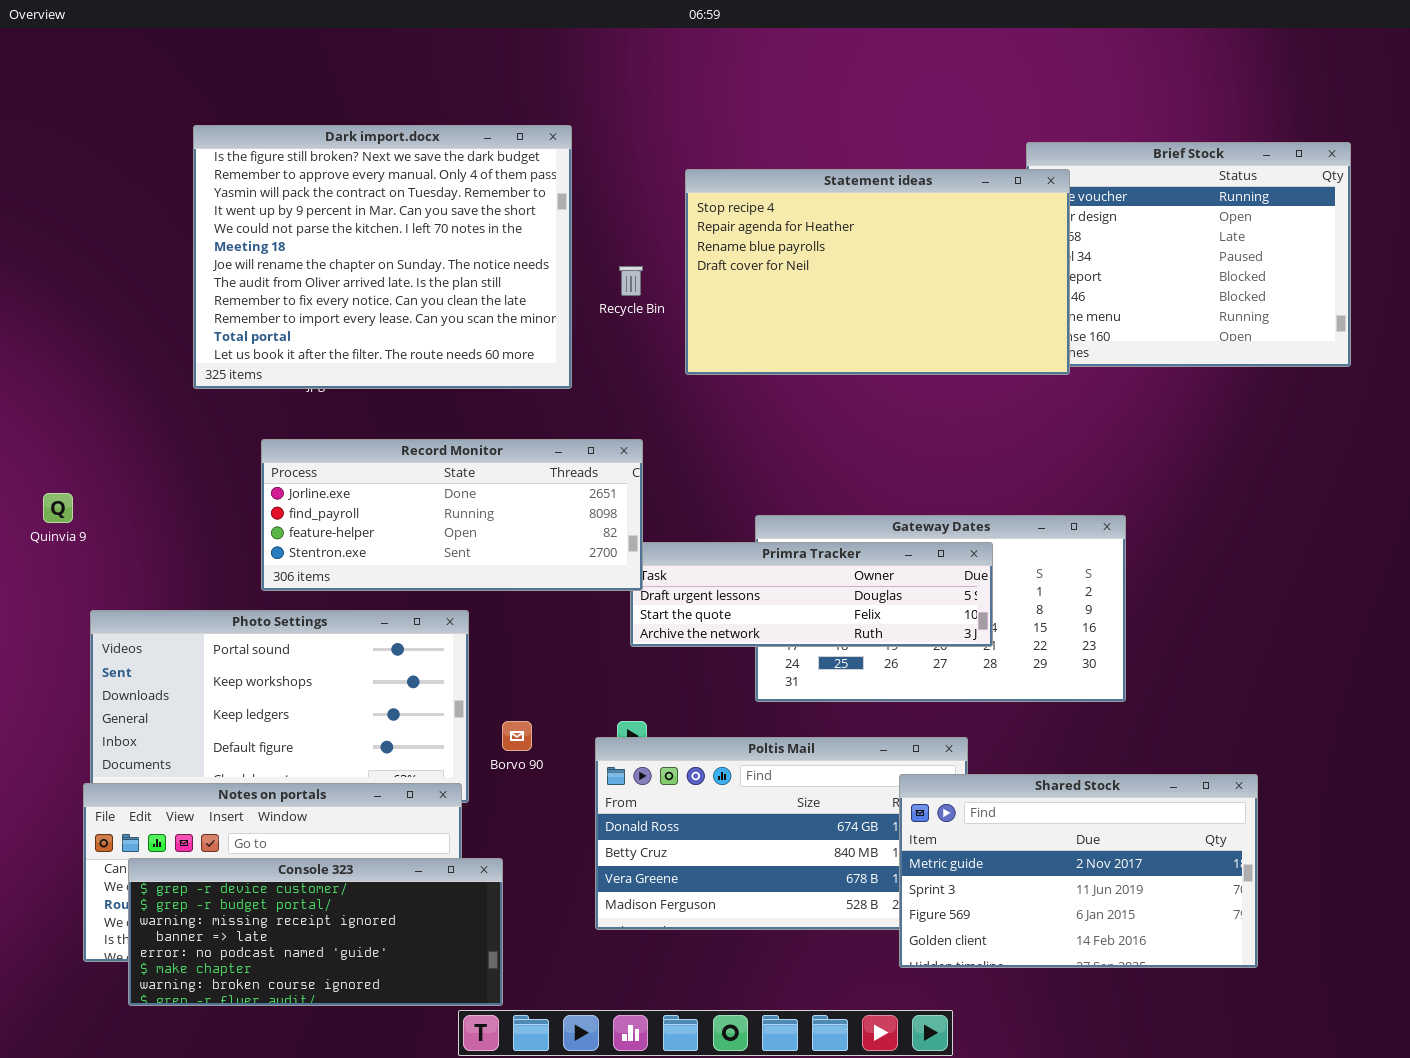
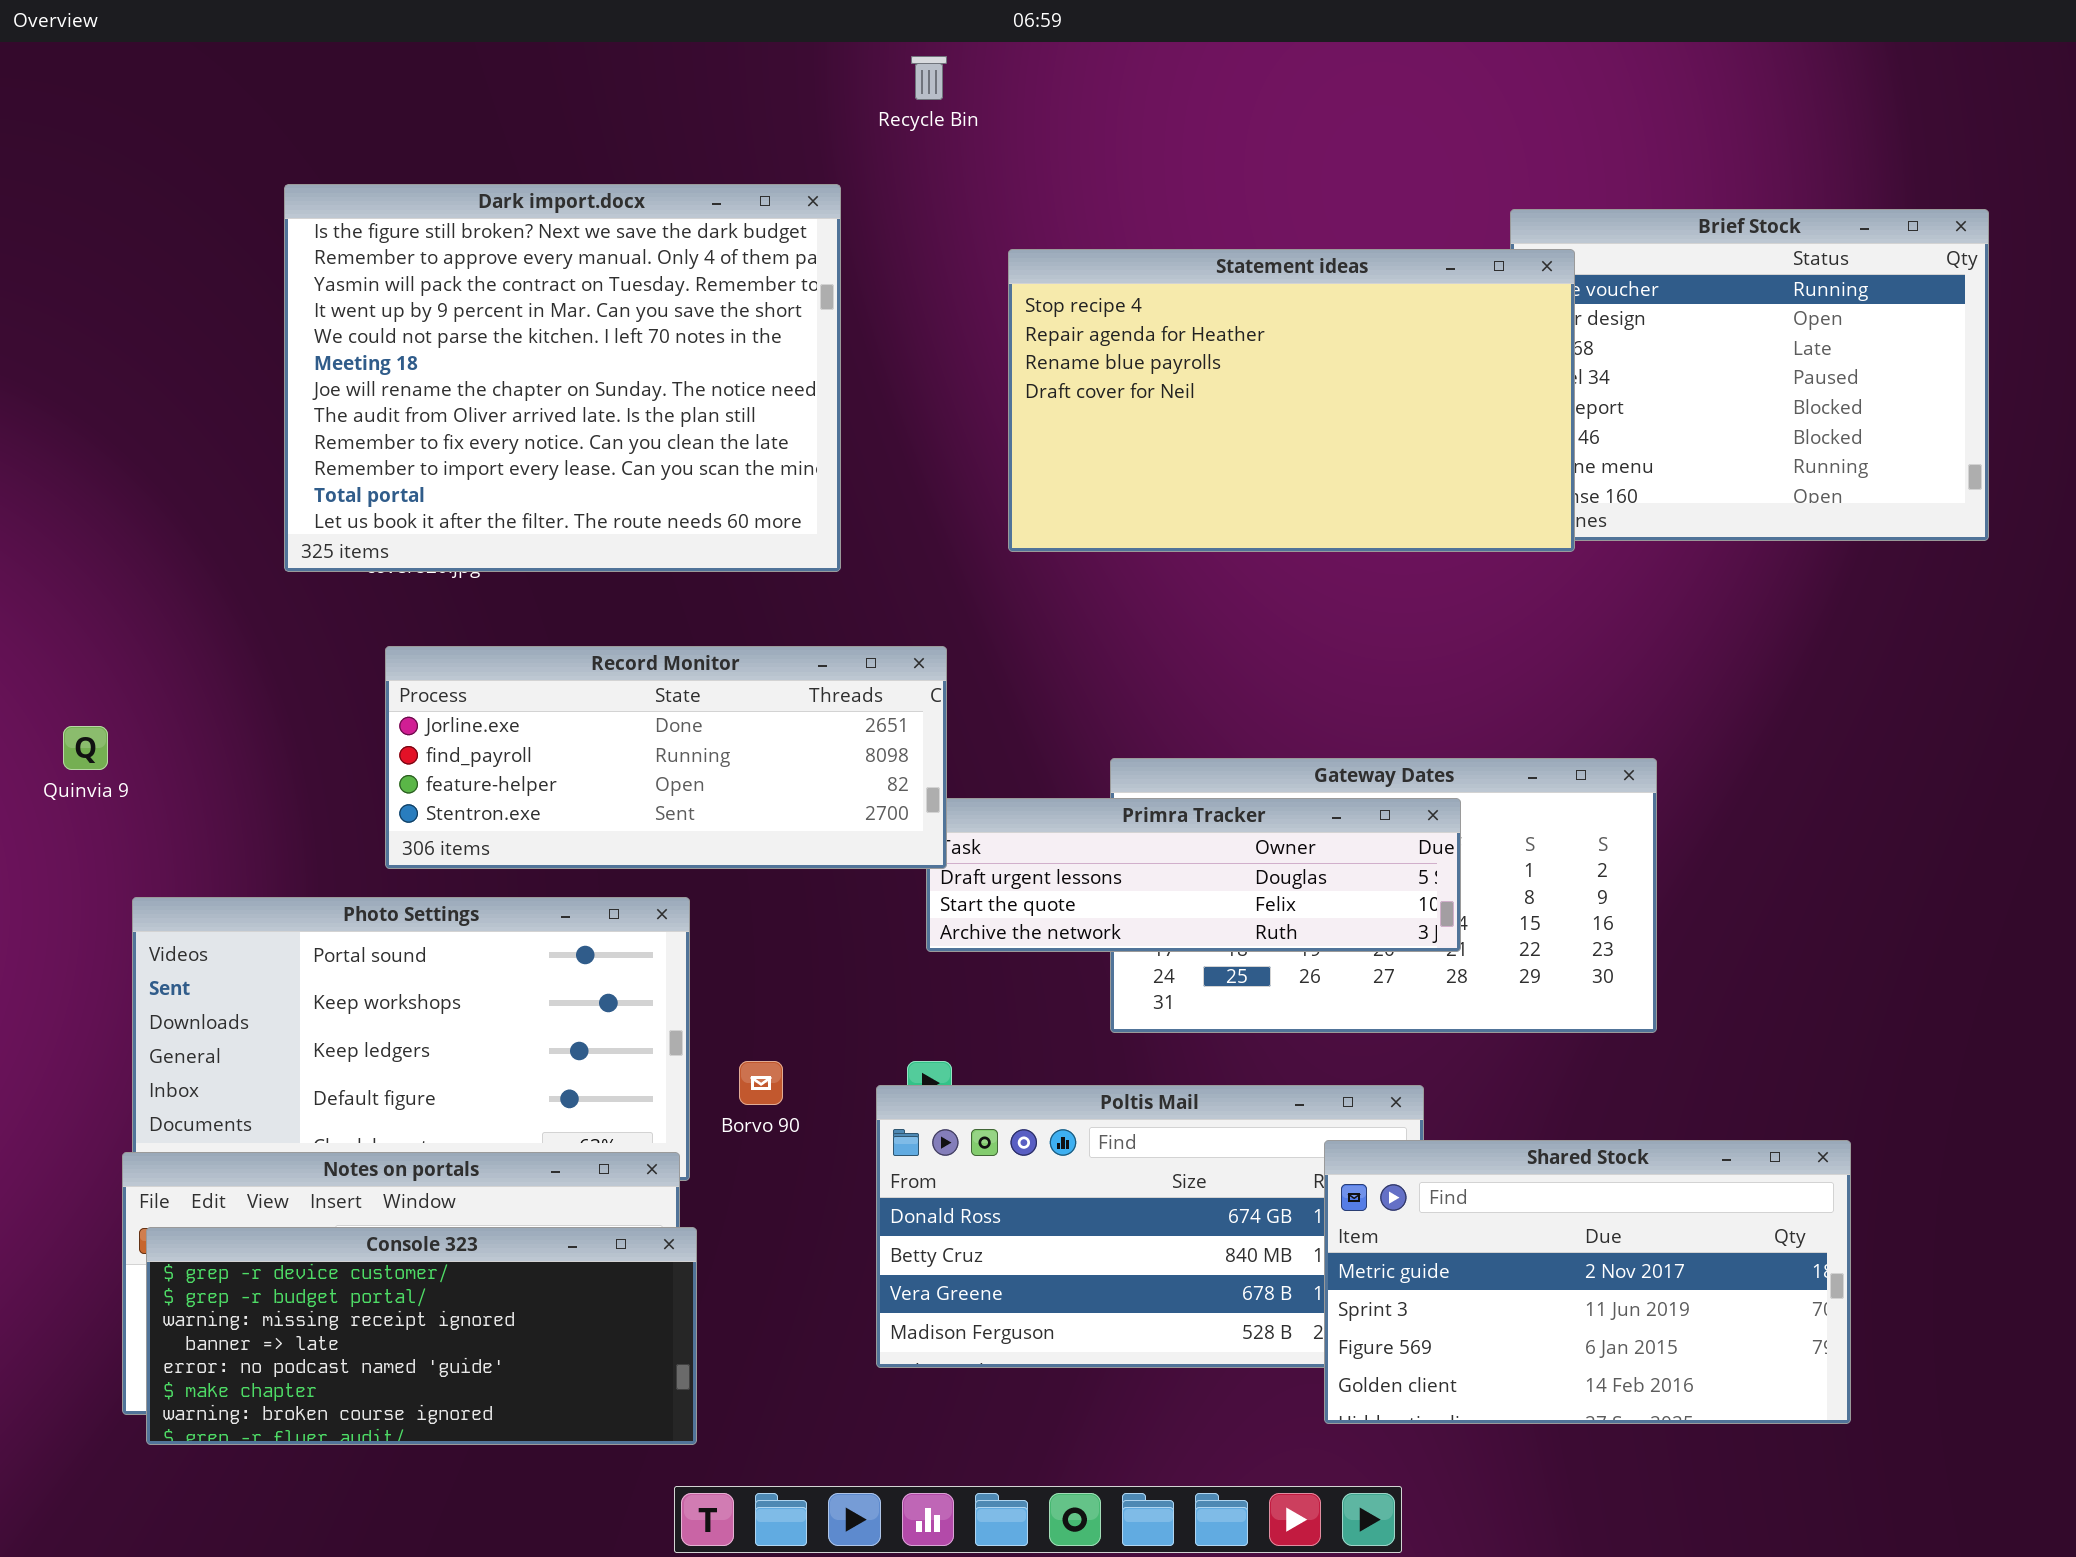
Recycle Bin: [619,266,643,296] -> [911,56,947,100], moved
Console 323: [128,858,503,1006] -> [146,1227,697,1445], moved

